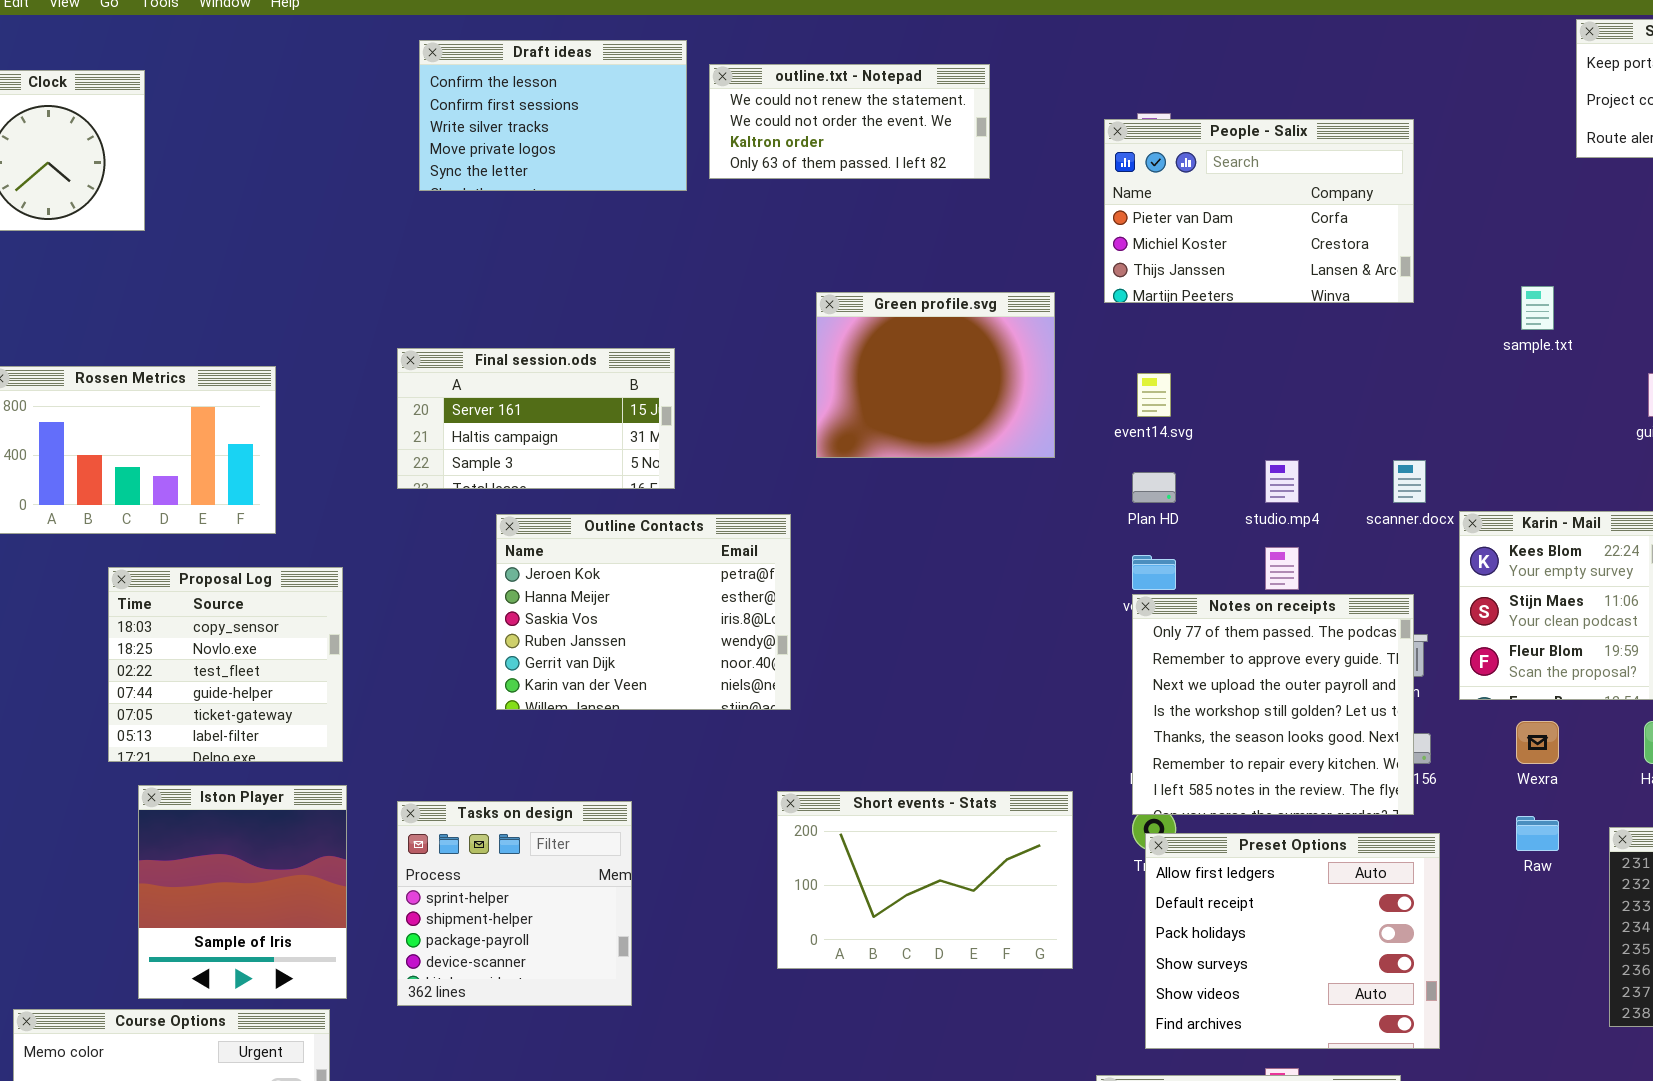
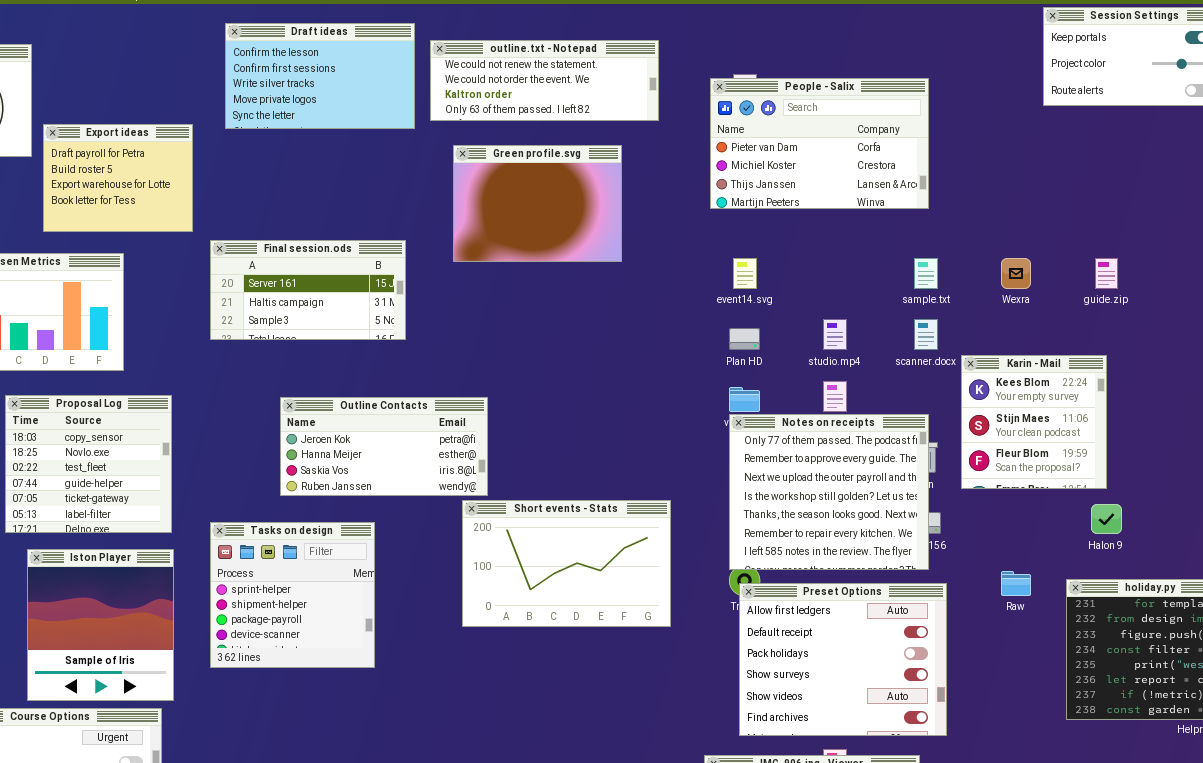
outline.txt - Notepad: [709,64,990,179] -> [430,40,659,121], resized
Export ideas: none -> [43,124,193,232], opened
sample.txt: [1521,286,1554,330] -> [914,258,938,289], moved
Green profile.svg: [816,292,1055,458] -> [453,145,622,262], moved
Outline Contacts: [496,514,791,710] -> [280,397,488,496], resized
Wexra: [1516,721,1559,764] -> [1001,258,1031,289], moved
Short events - Stats: [777,791,1073,969] -> [462,500,671,627], moved
Tasks on design: [397,801,632,1006] -> [210,522,375,668], moved

